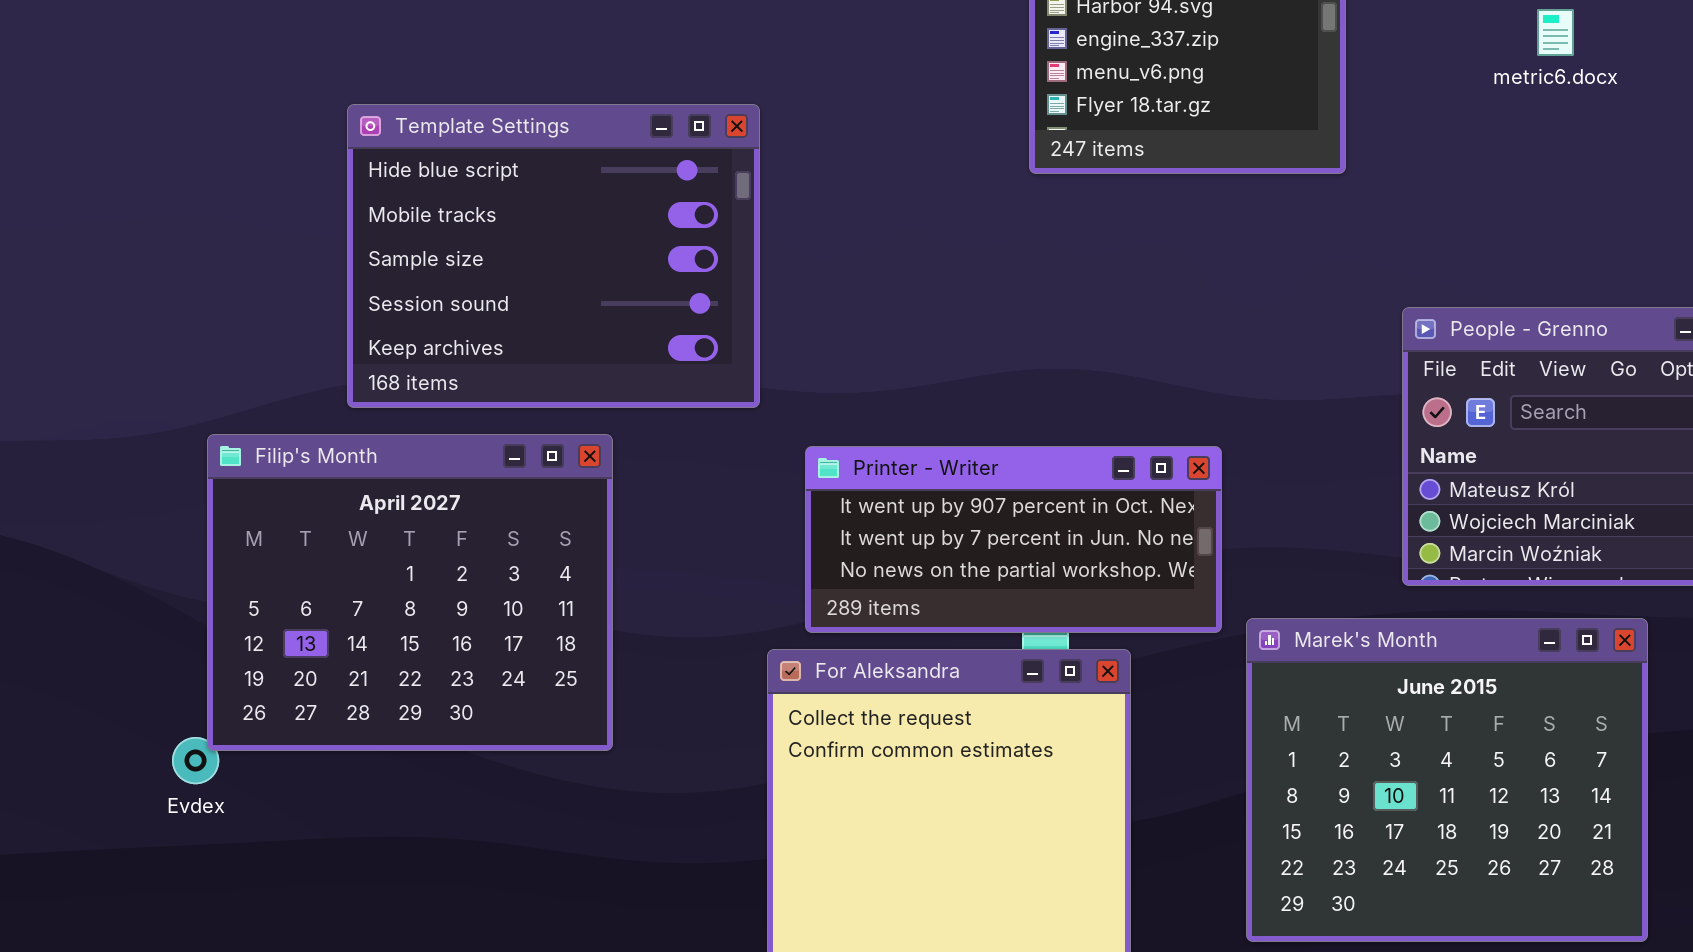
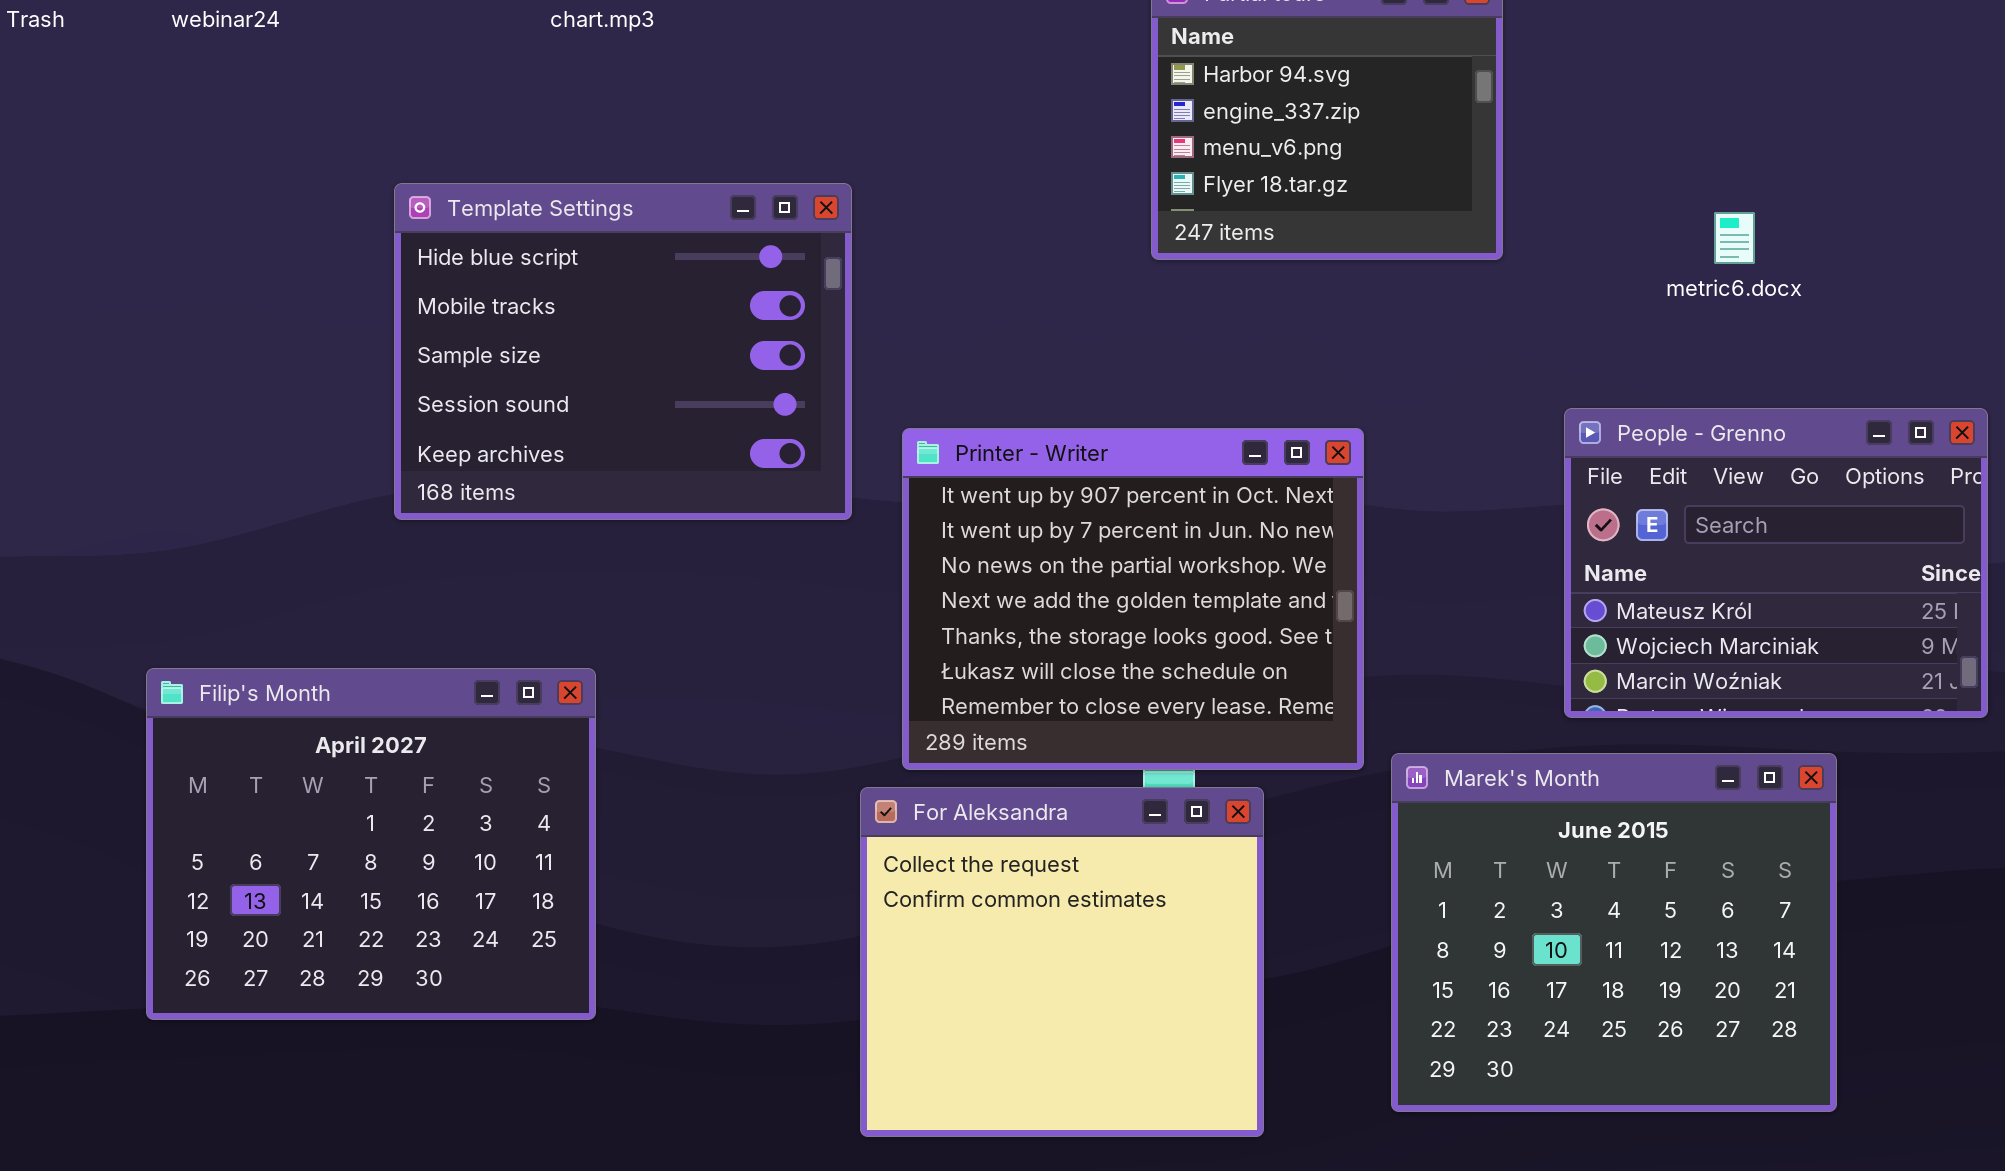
metric6.docx: [1537,9,1574,56] -> [1714,212,1755,264], moved
Filip's Month: [207,434,613,751] -> [146,668,596,1020], moved
Printer - Writer: [805,446,1222,633] -> [902,428,1364,770], resized

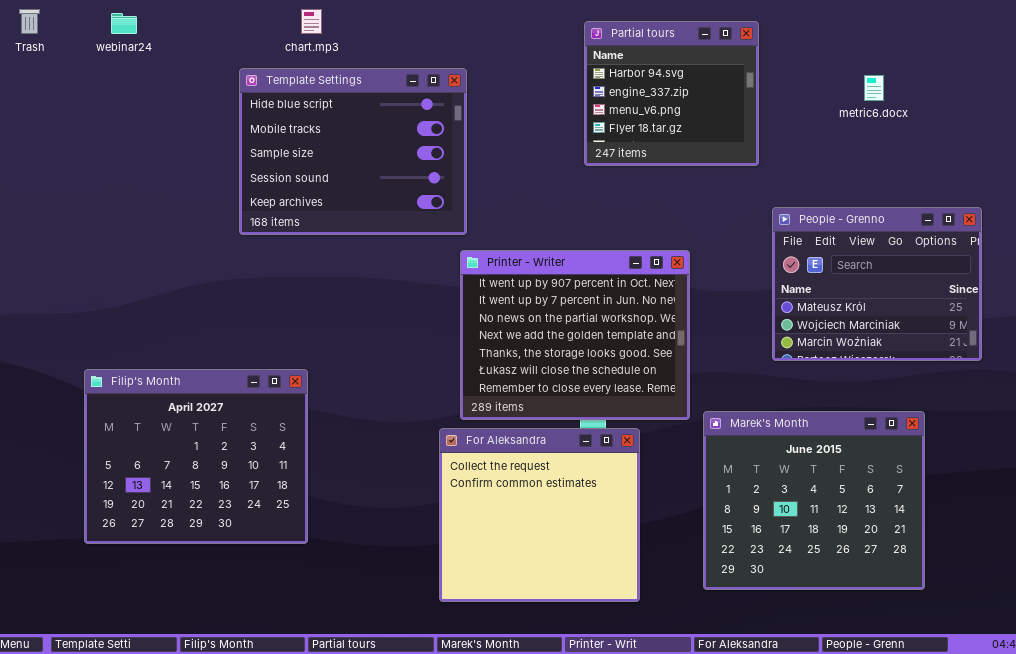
Template Settings: [394,183,852,520] -> [239,68,467,235], moved
metric6.docx: [1714,212,1755,264] -> [864,75,884,101], moved
People - Grenno: [1564,408,1988,718] -> [772,207,982,361], moved

